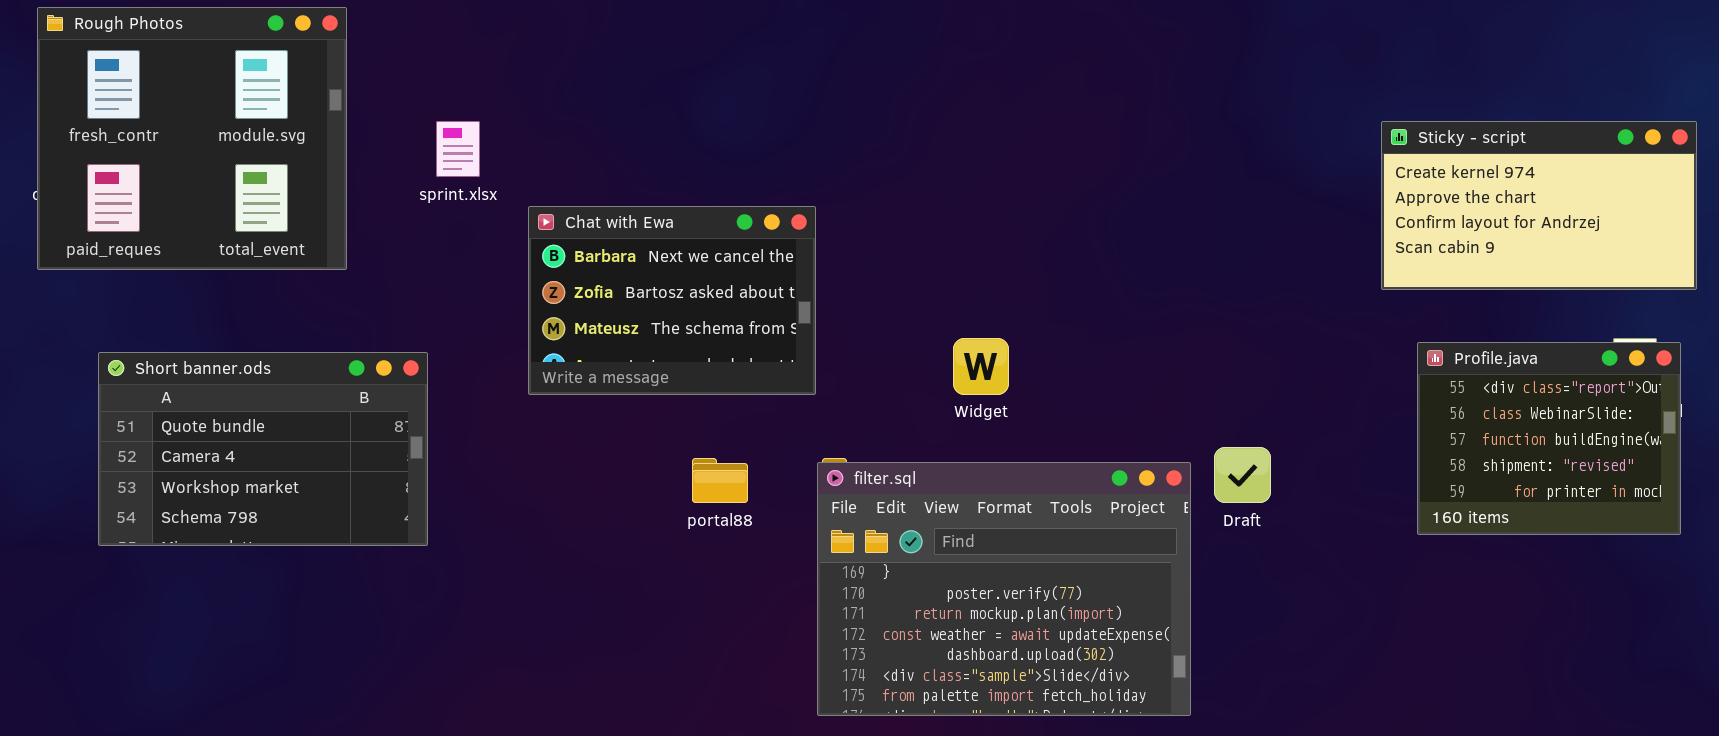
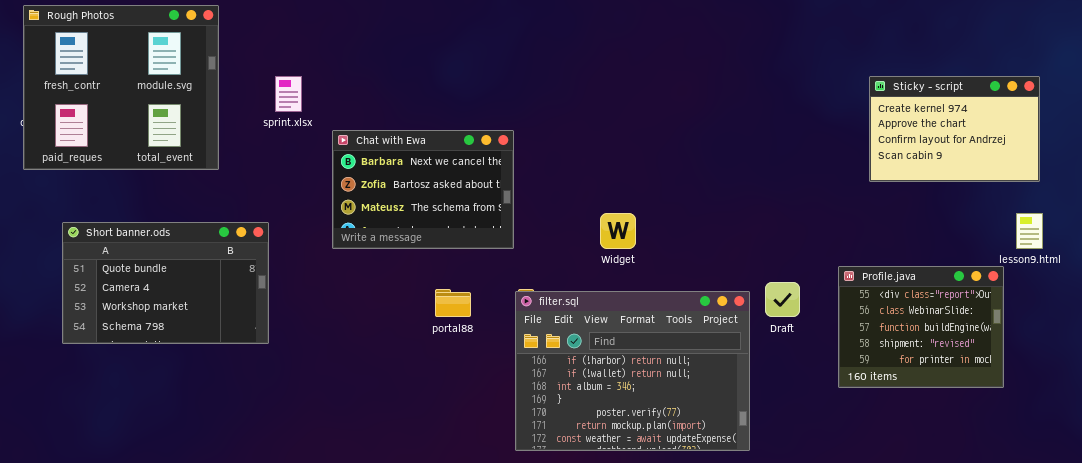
Sticky - script: [1381,121,1697,290] -> [869,76,1040,182], resized
Profile.java: [1417,342,1681,535] -> [838,266,1004,388], moved
filter.sql: [817,462,1191,716] -> [515,291,750,451], scrolled up 3 rows

